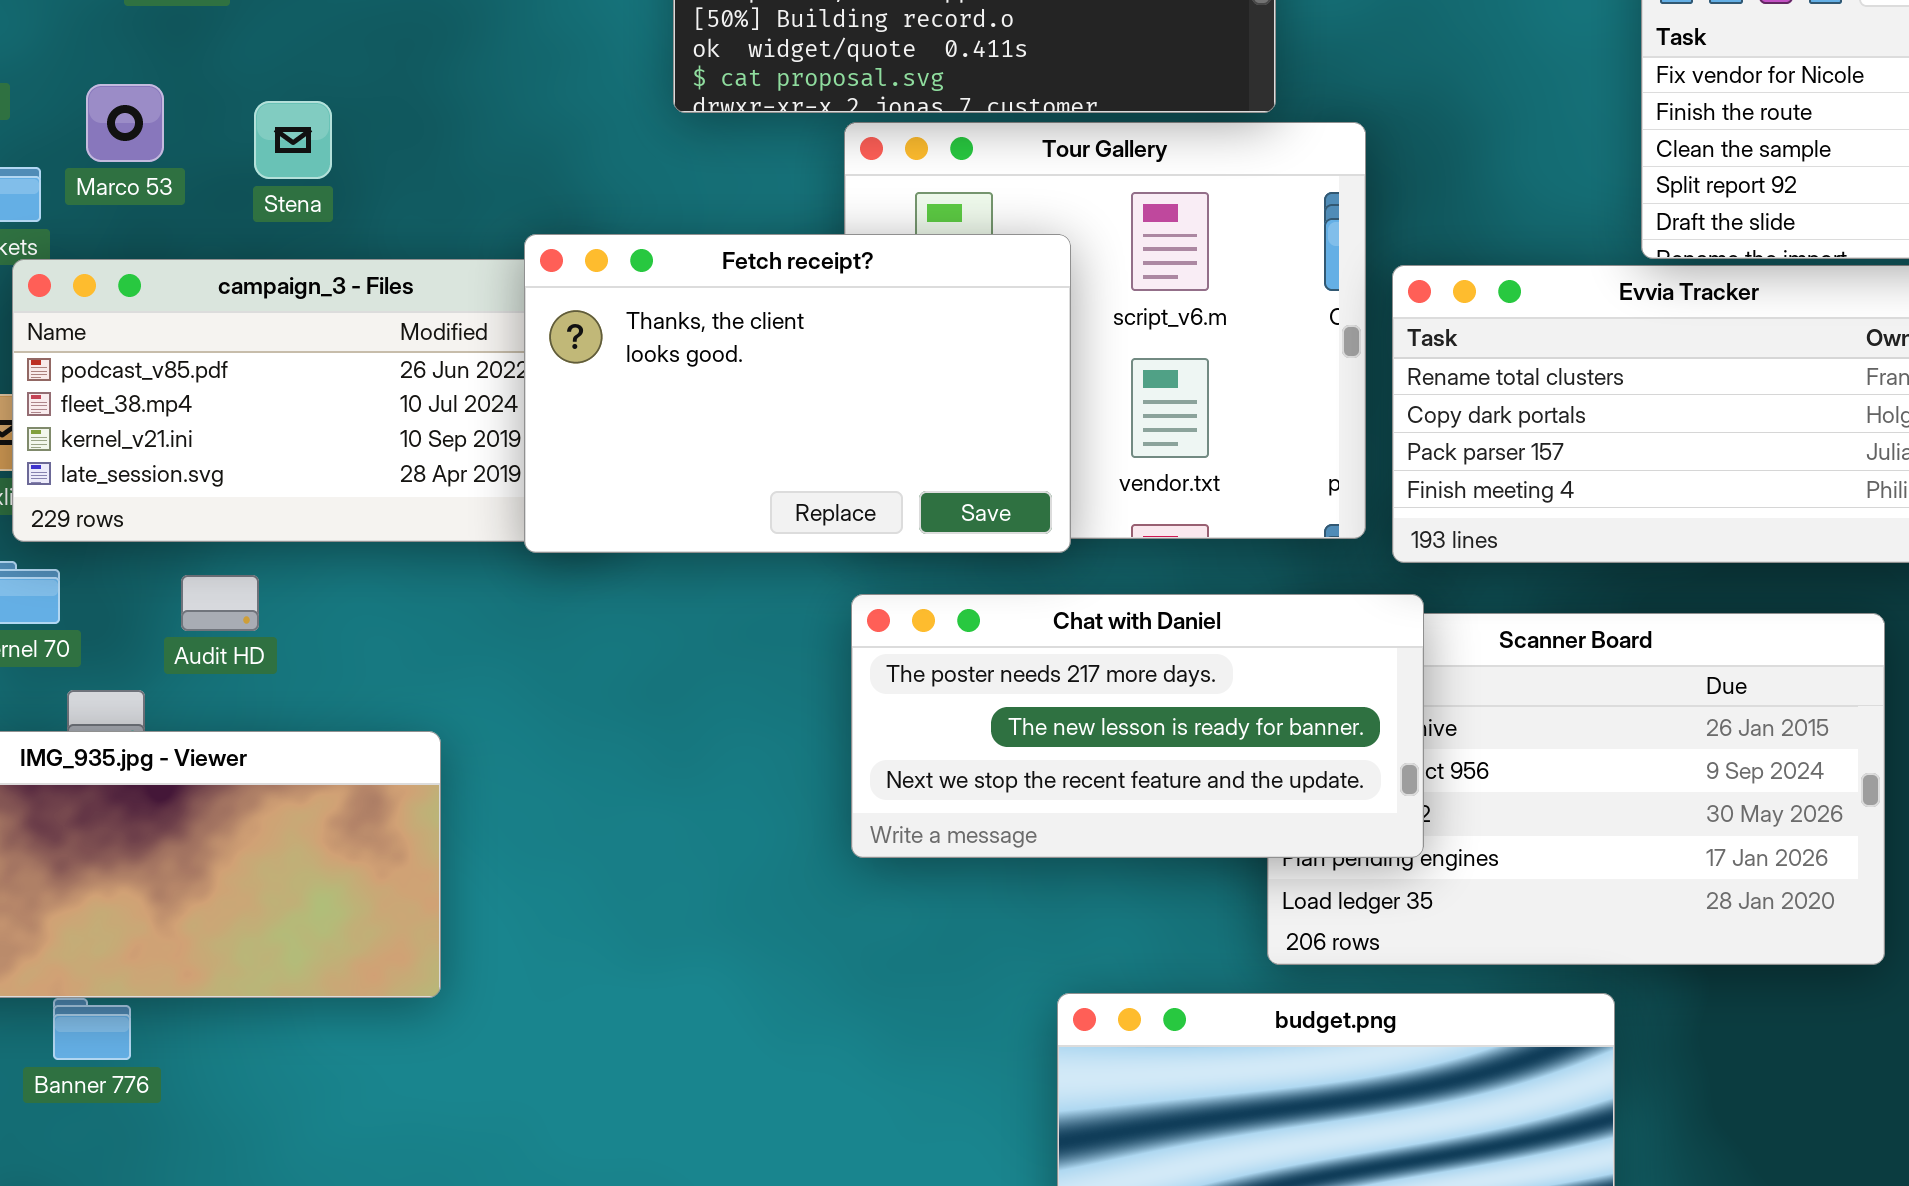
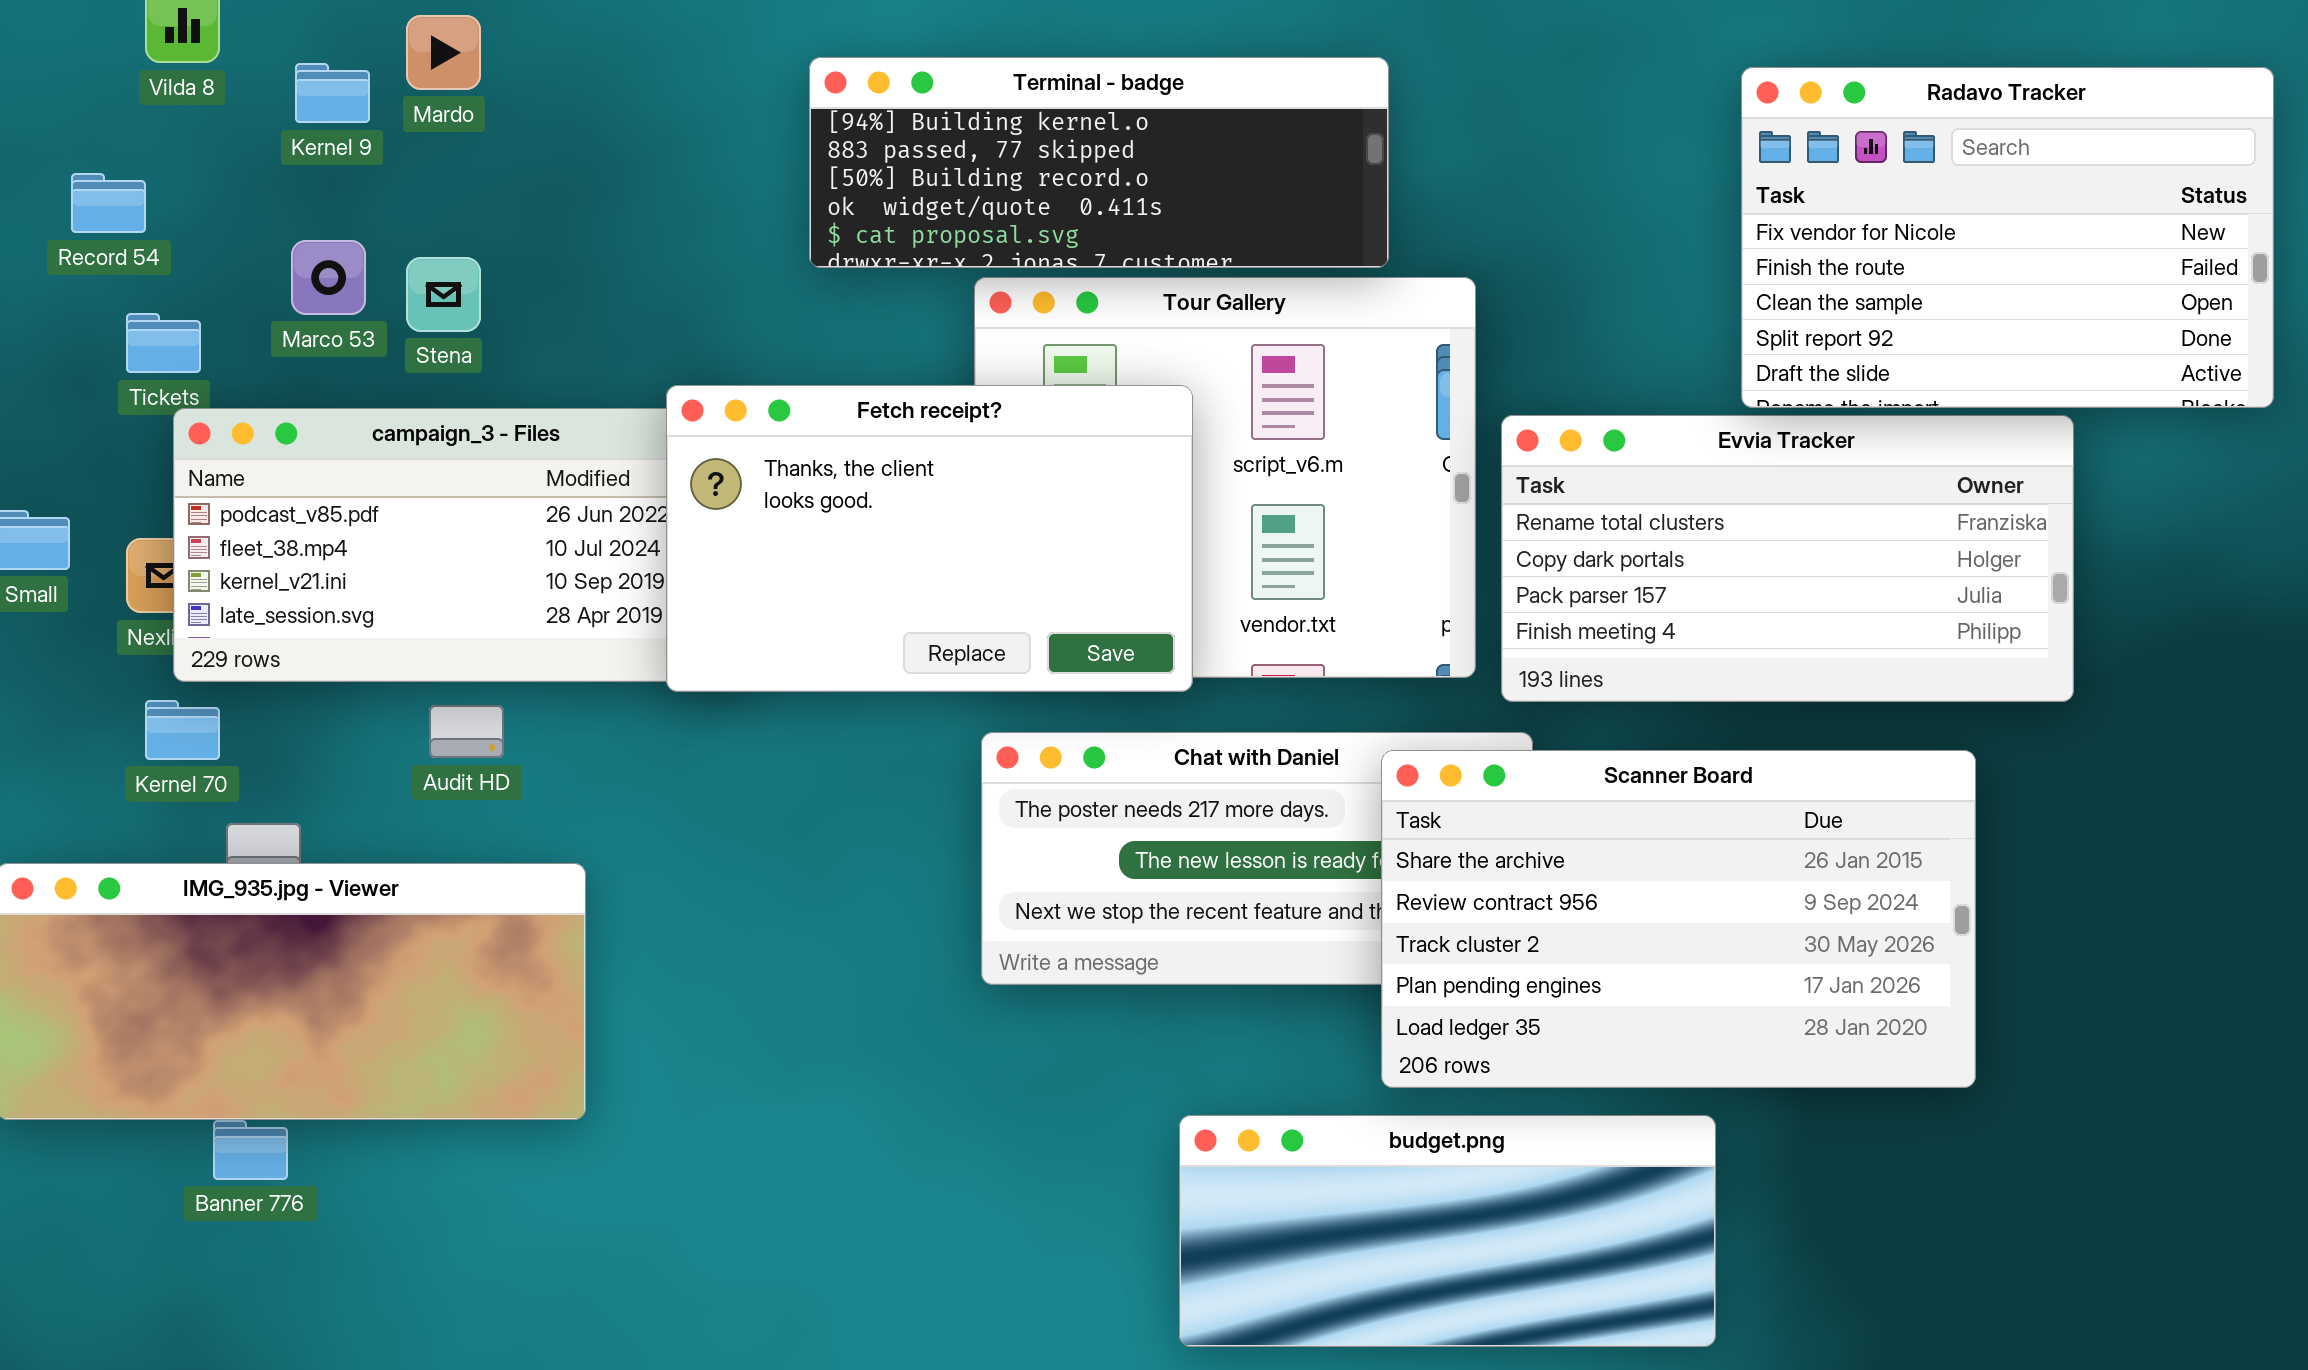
Marco 53: [86,84,164,162] -> [291,240,366,315], moved
Audit HD: [181,575,259,631] -> [429,705,504,758], moved
Scanner Board: [1267,613,1885,965] -> [1381,750,1976,1088], raised

